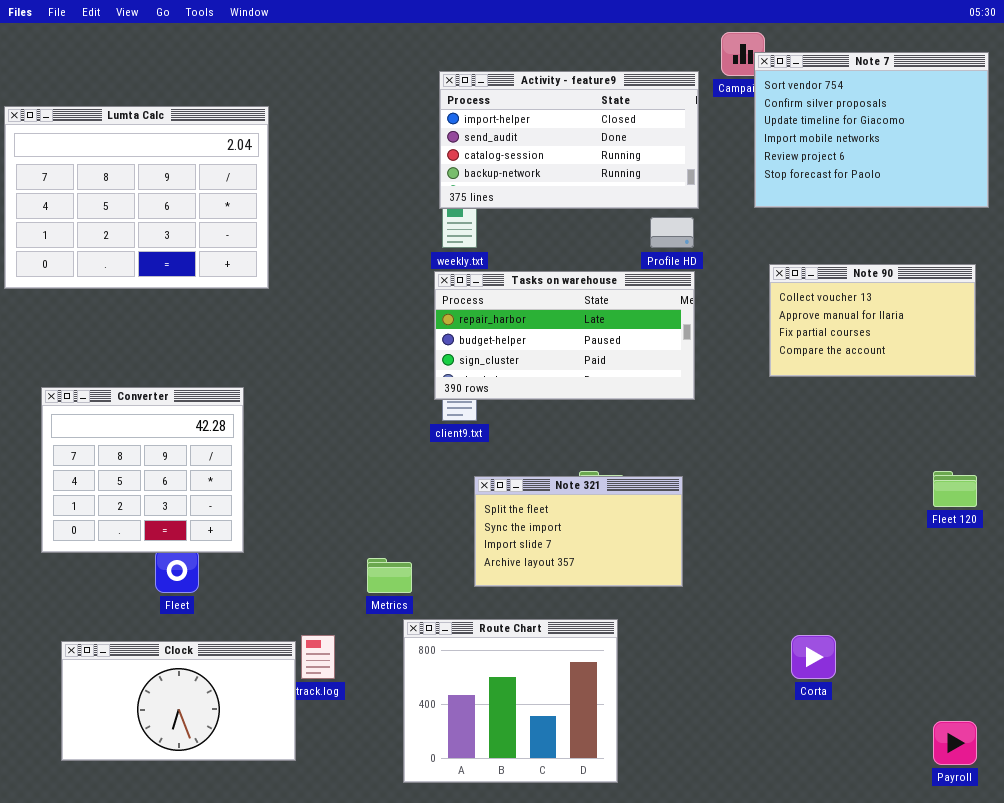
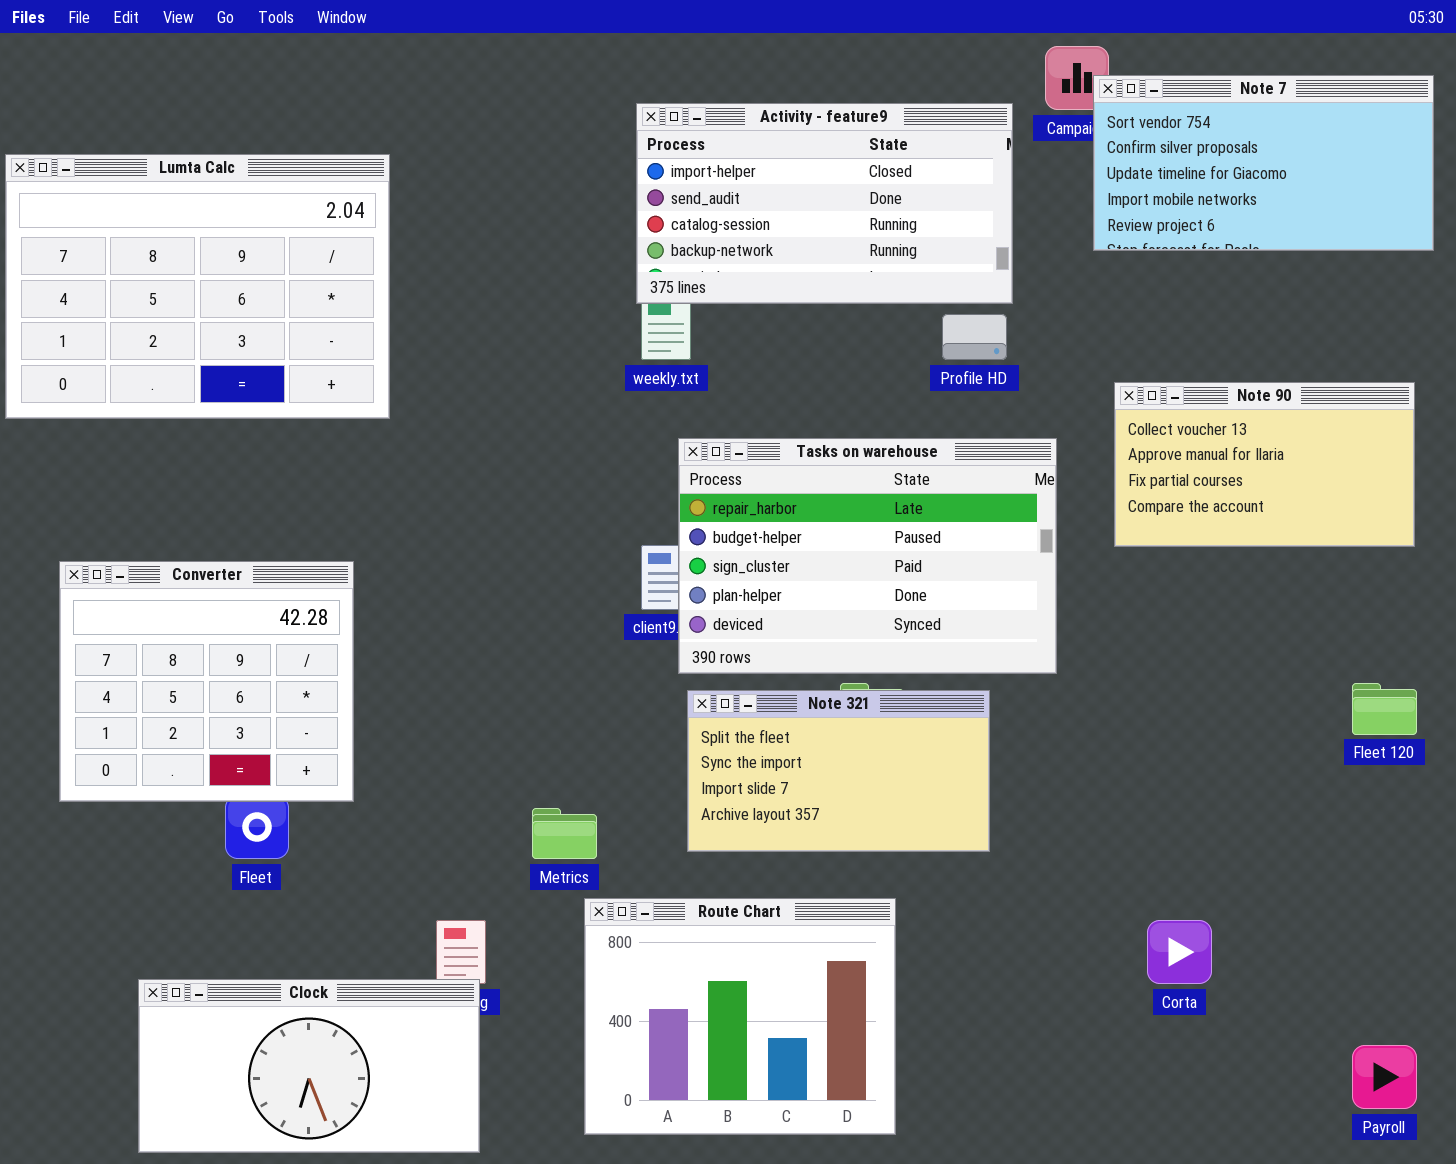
Note 7: [754,52,989,208] -> [1093,75,1434,251], resized
Tasks on warehouse: [434,271,695,400] -> [678,438,1057,674], moved, resized
Clock: [61,641,296,761] -> [138,979,480,1153], moved

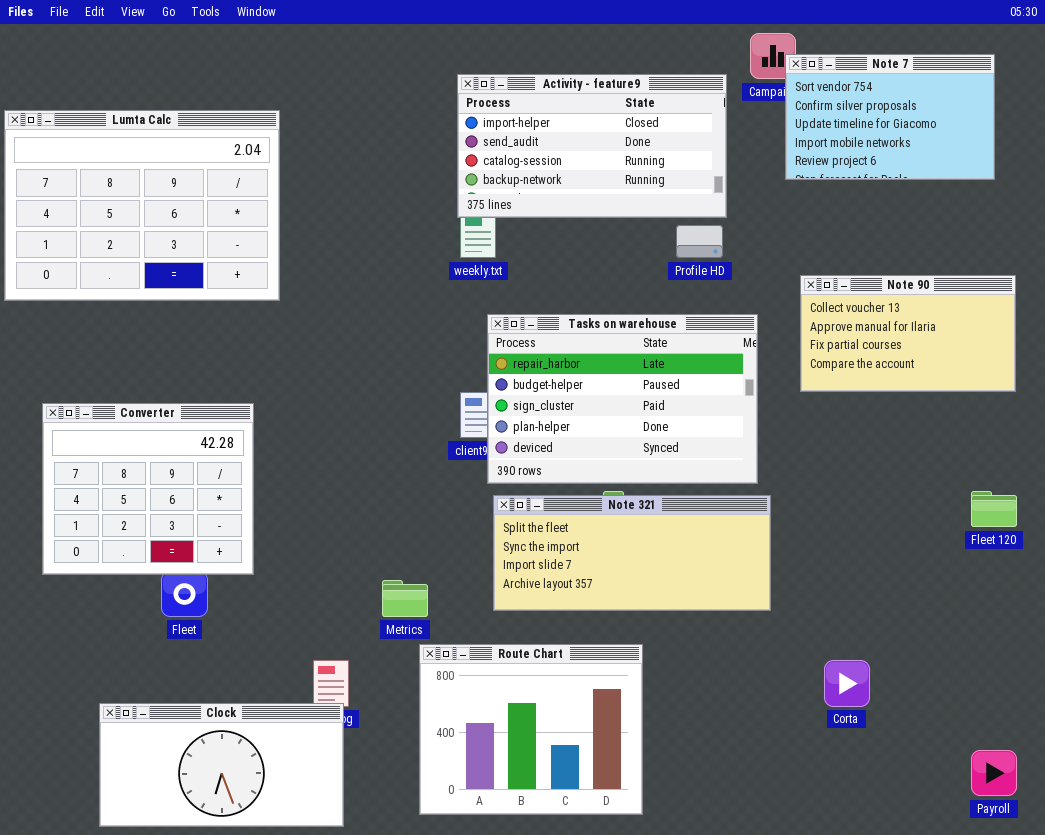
Note 7: [1093,75,1434,251] -> [785,54,995,180], resized
Note 321: [687,690,990,852] -> [493,495,771,611], resized

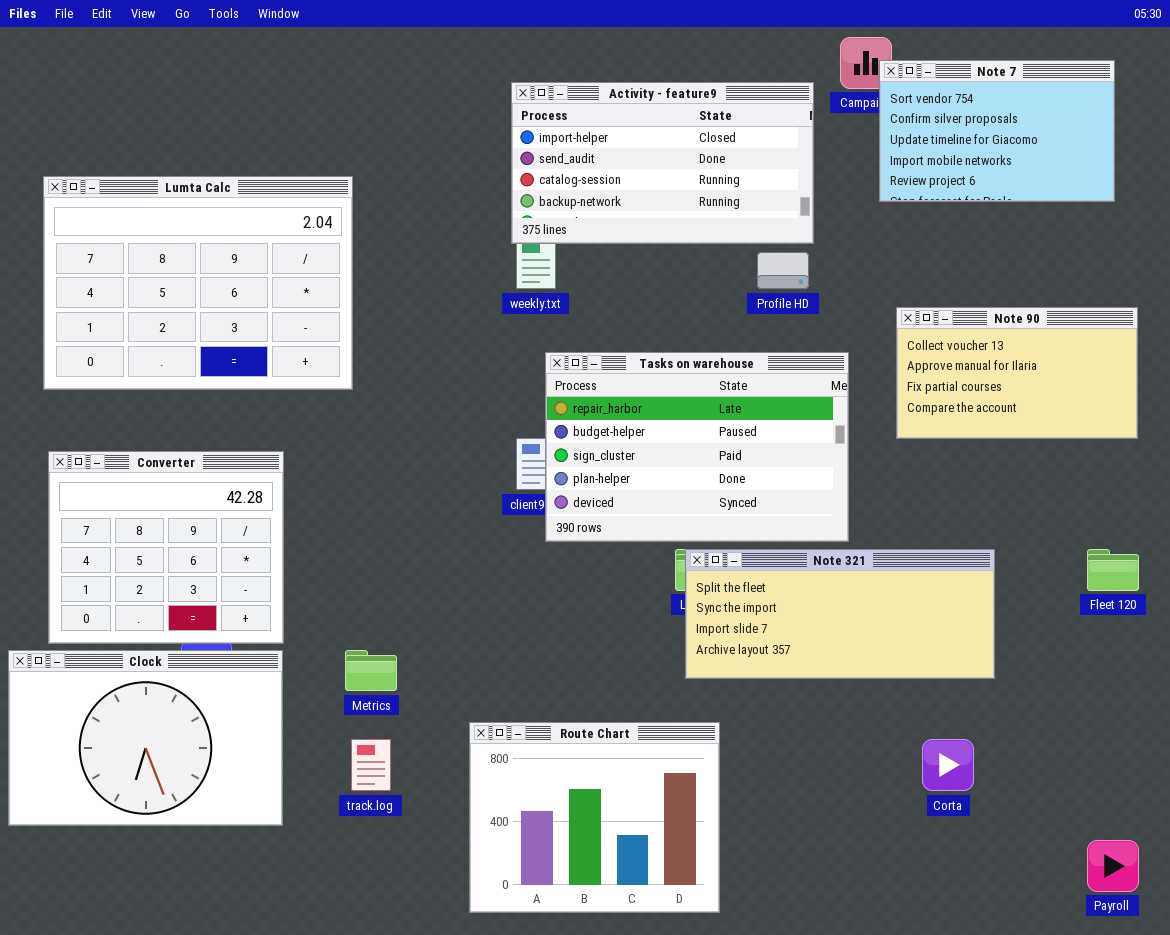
Lumta Calc: [4,110,280,301] -> [43,176,353,390], moved
Note 321: [493,495,771,611] -> [685,549,995,679], moved
Metrics: [382,580,428,617] -> [345,650,397,691], moved
Clock: [99,703,344,827] -> [8,650,283,826], moved, resized

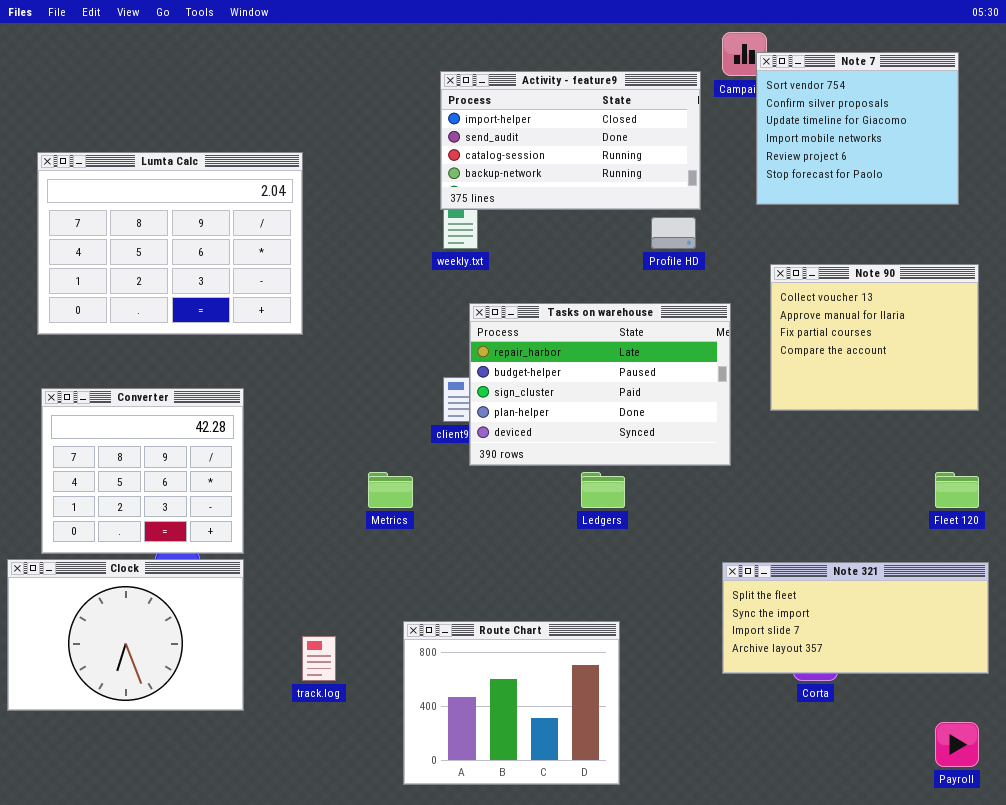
Note 7: [879,60,1115,202] -> [756,52,959,205], resized
Note 90: [896,307,1138,439] -> [770,264,979,411], resized
Note 321: [685,549,995,679] -> [722,562,989,674], moved
Metrics: [345,650,397,691] -> [368,472,413,508], moved

